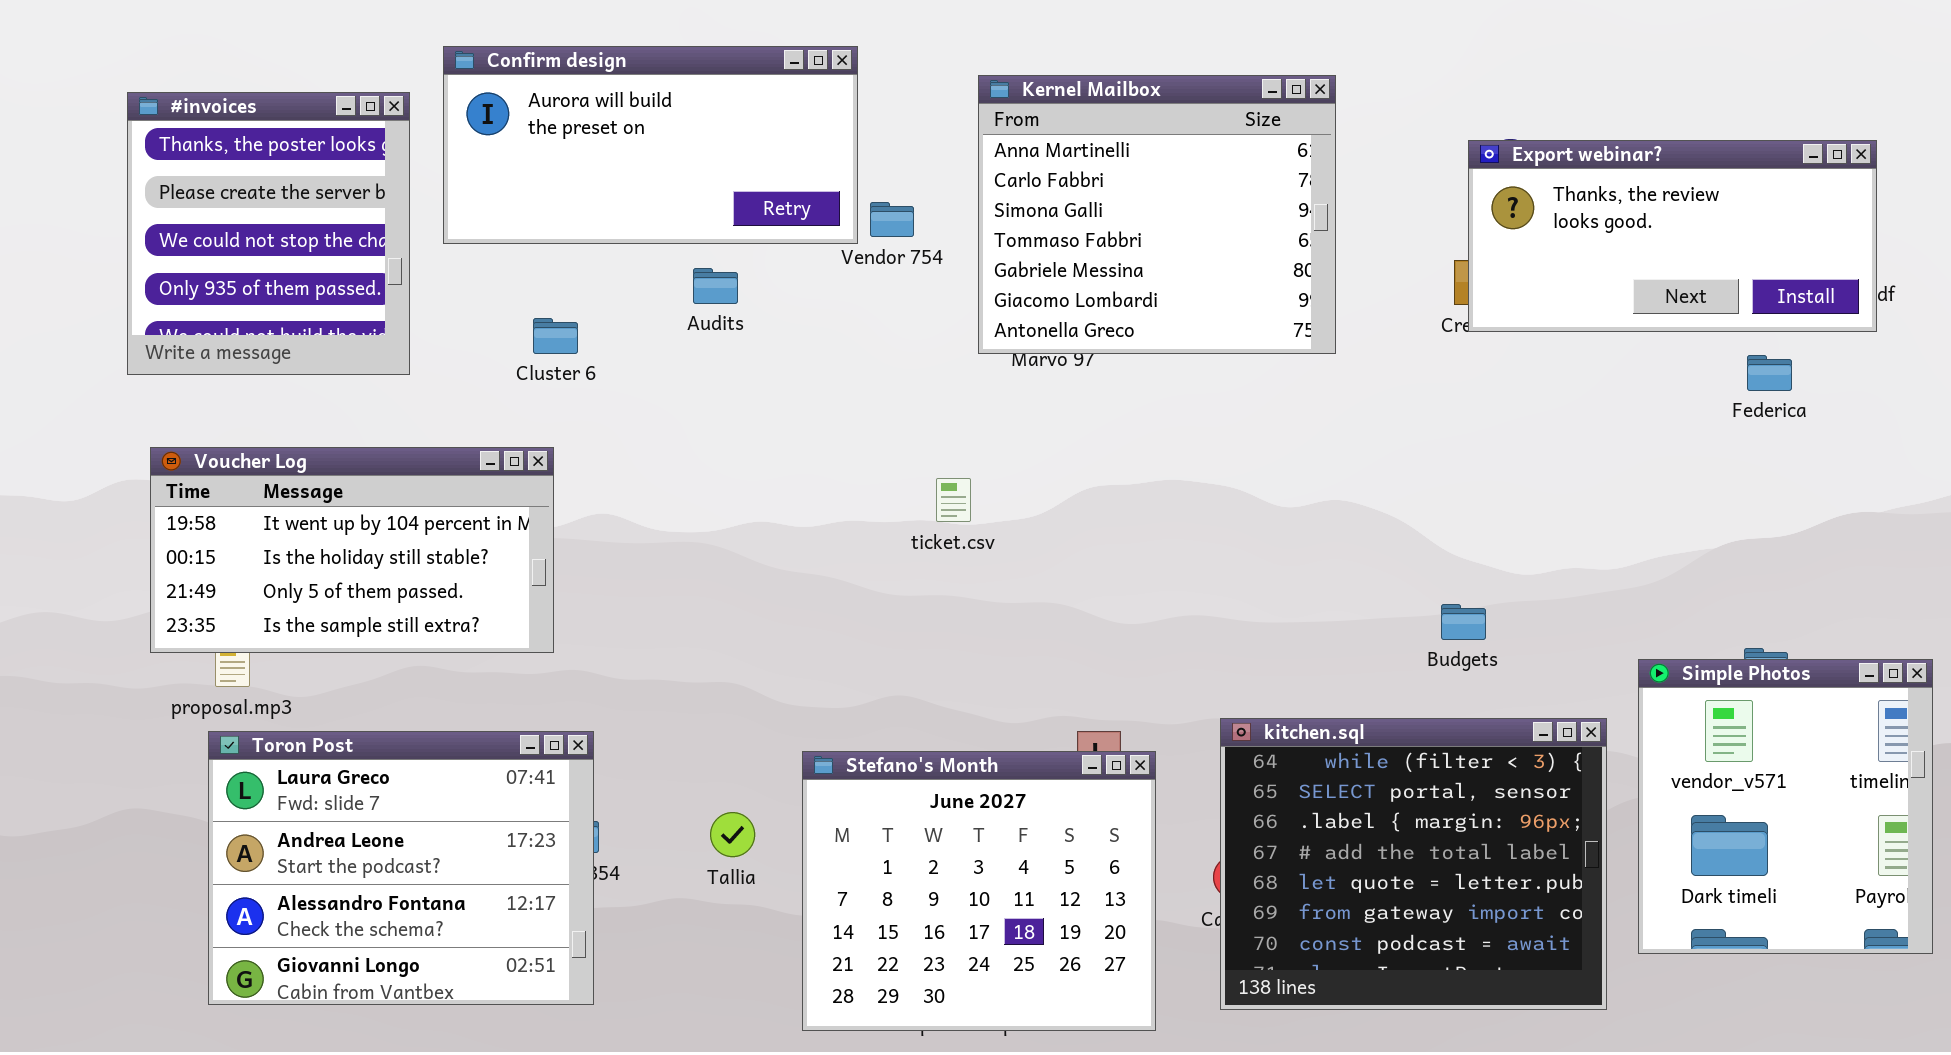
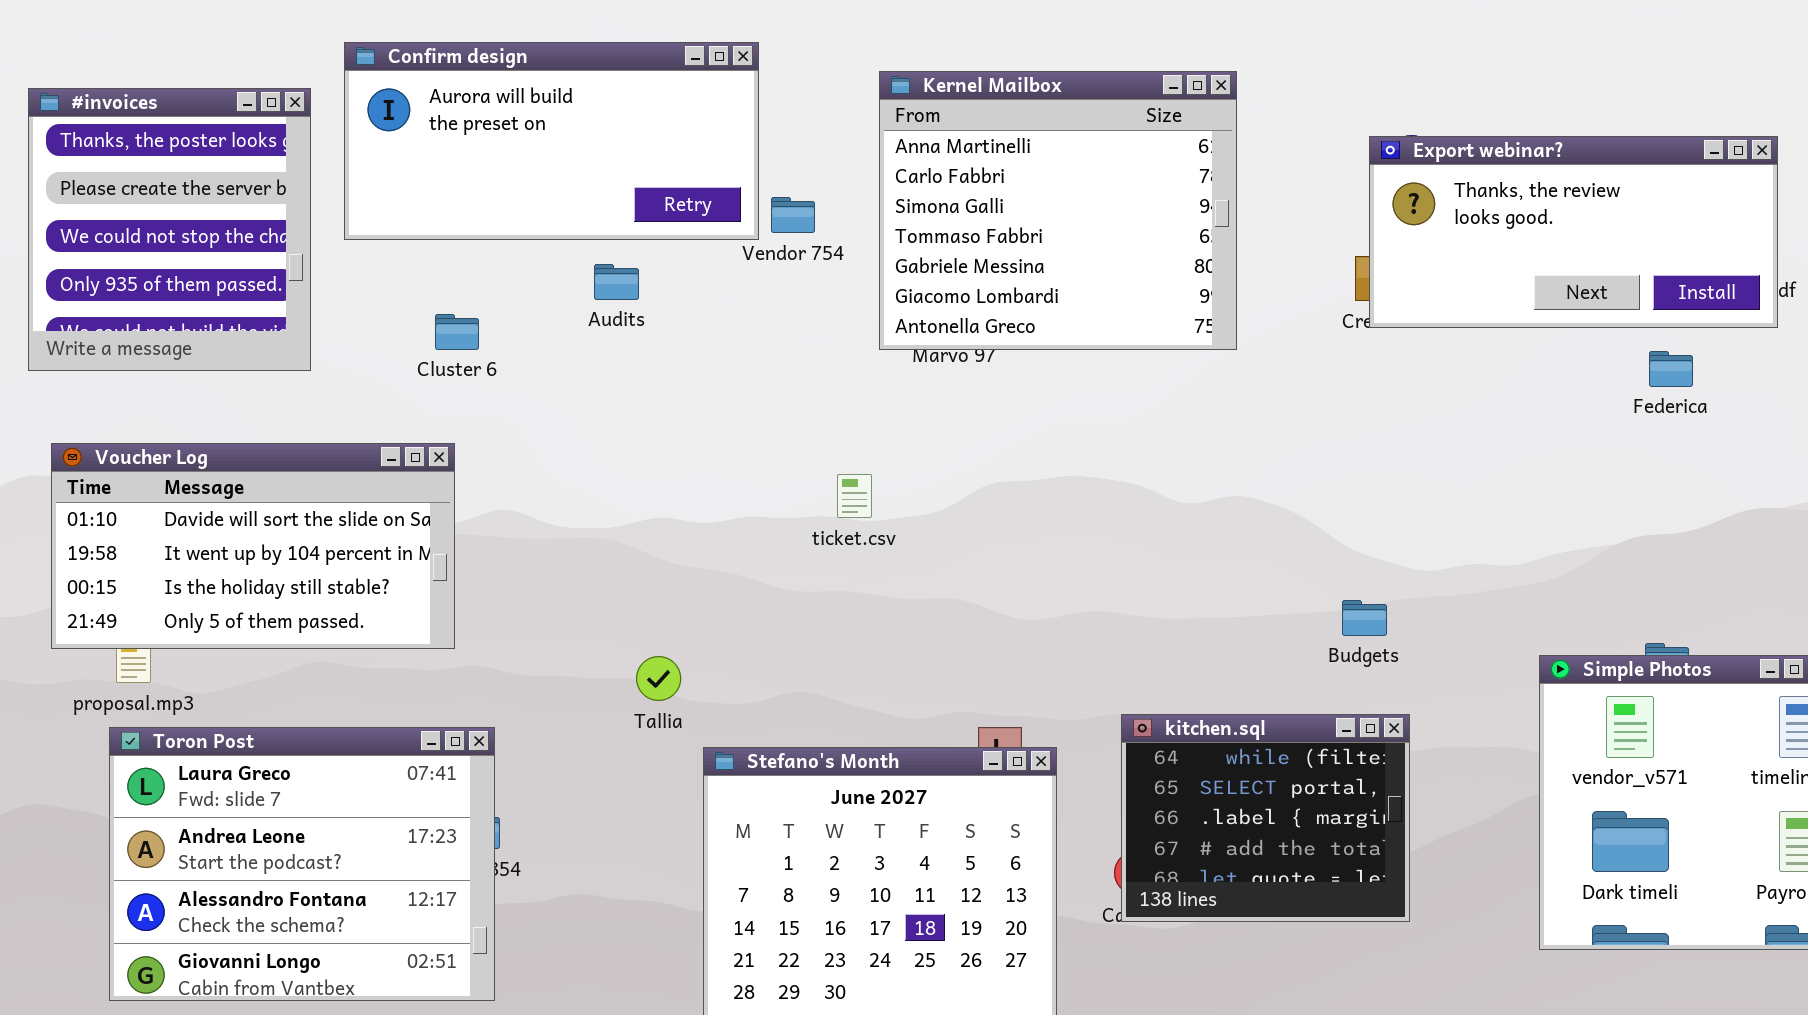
Voucher Log: [150,447,554,653] -> [51,443,455,649], scrolled up 1 row
kitchen.sql: [1220,718,1607,1010] -> [1121,714,1410,922], resized
Tallia: [710,812,755,857] -> [636,656,681,701], moved

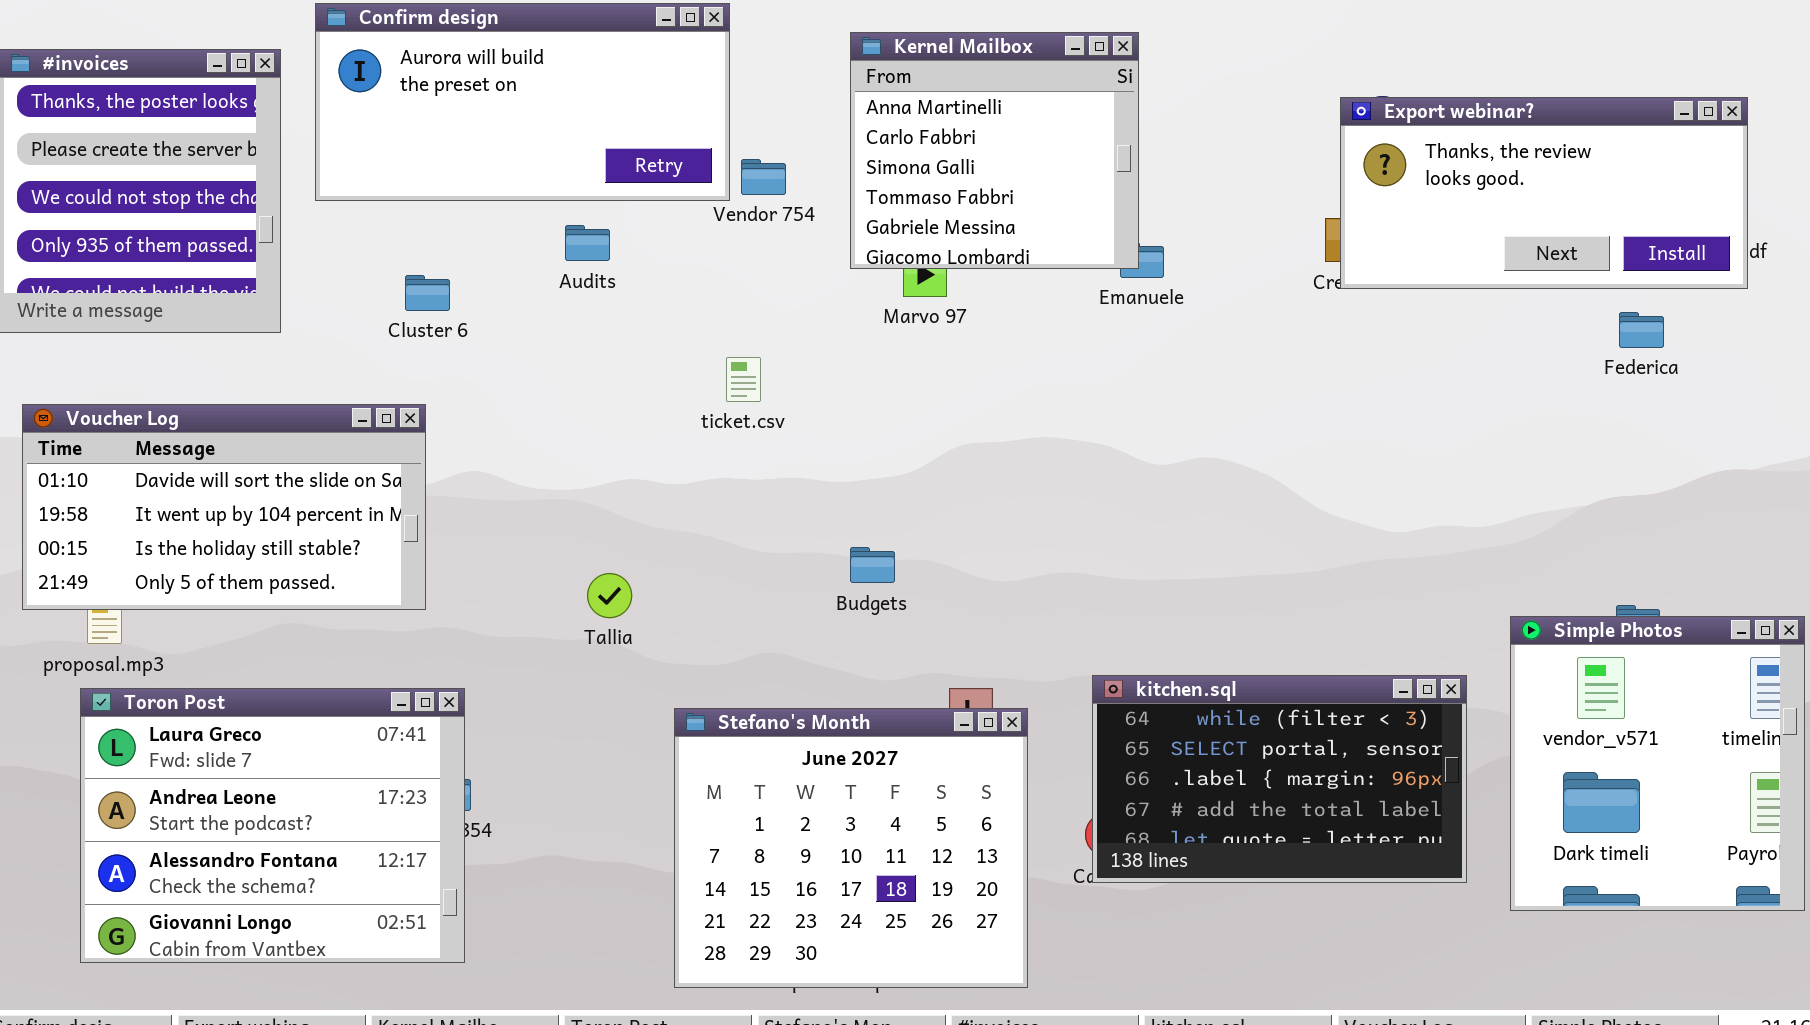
Kernel Mailbox: [879,71,1237,350] -> [850,32,1139,269], resized
ticket.csv: [837,474,872,518] -> [726,357,761,402], moved
Budgets: [1342,600,1387,636] -> [850,547,895,583], moved
Tallia: [636,656,681,701] -> [587,573,632,618], moved
kitchen.sql: [1121,714,1410,922] -> [1092,675,1467,883], resized

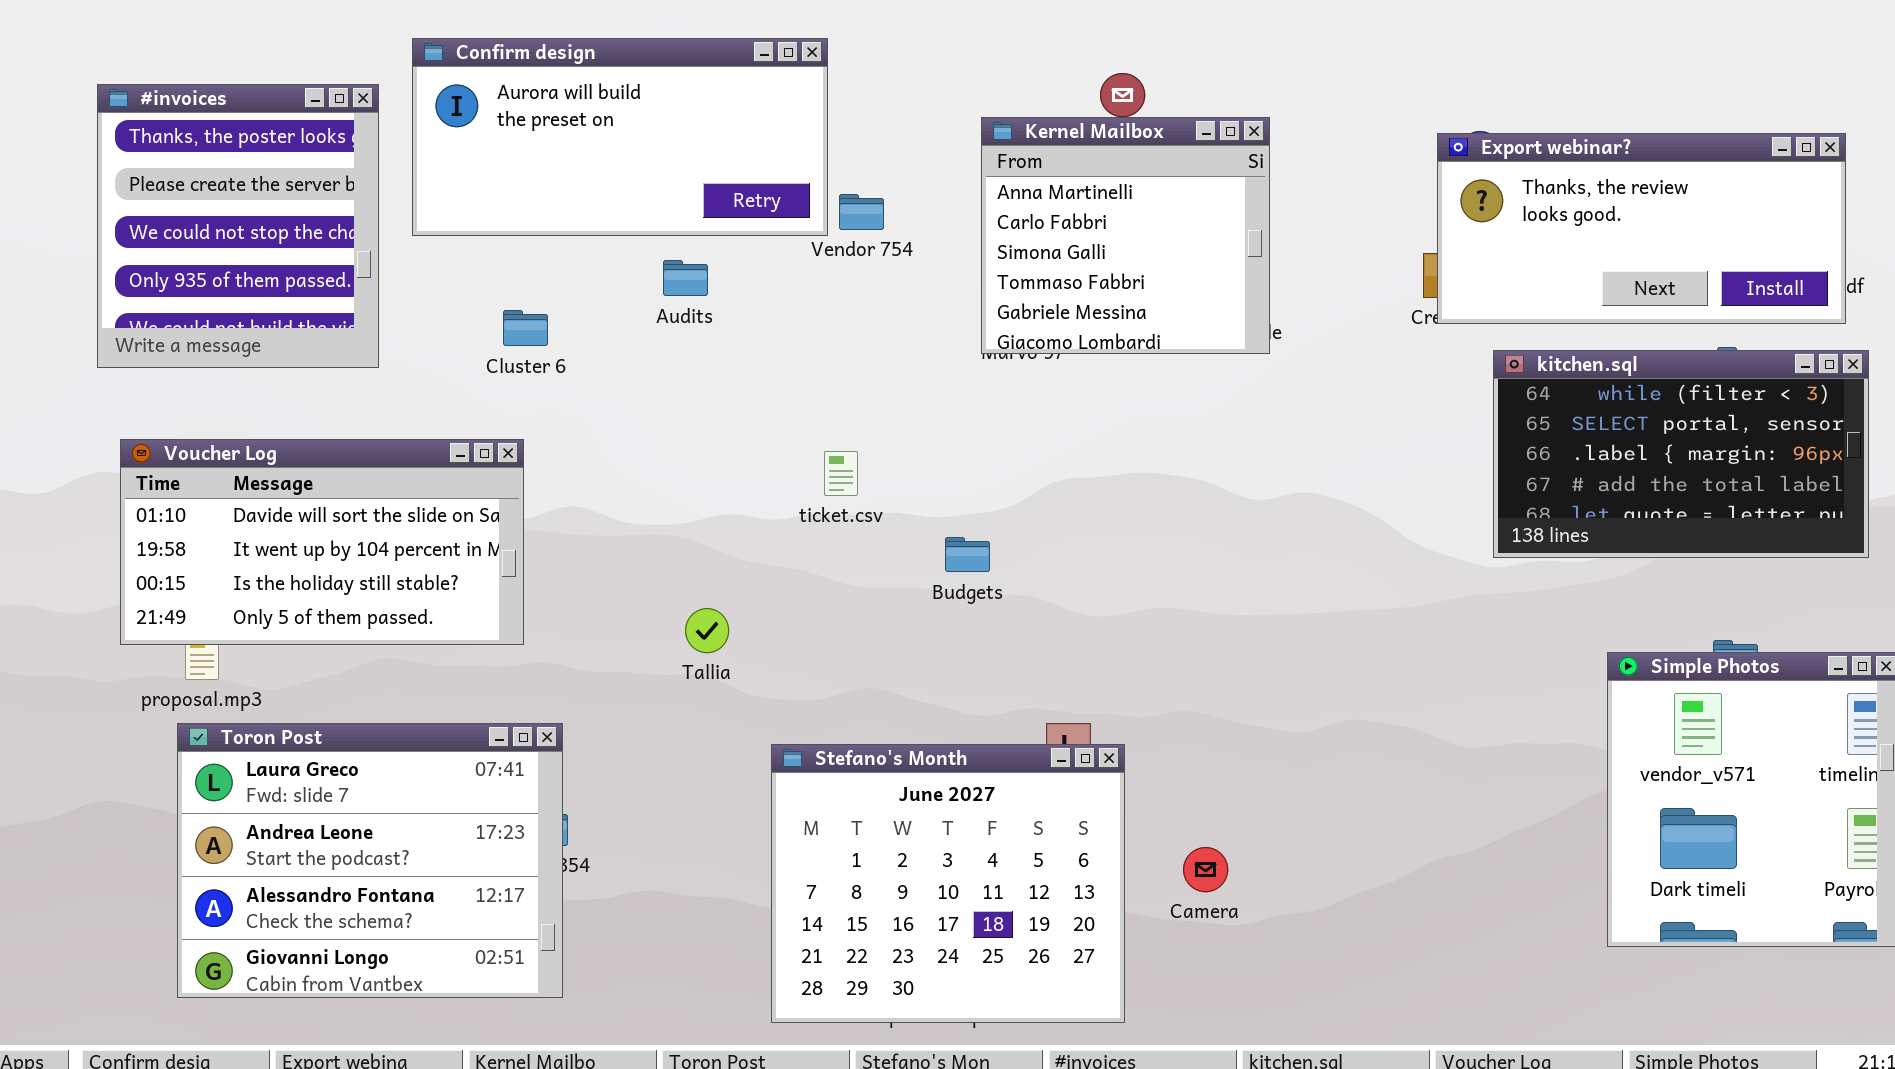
Kernel Mailbox: [850,32,1139,269] -> [981,117,1270,354], moved
ticket.csv: [726,357,761,402] -> [824,451,858,496], moved
Budgets: [850,547,895,583] -> [945,537,990,572], moved
kitchen.sql: [1092,675,1467,883] -> [1493,350,1869,558], moved

